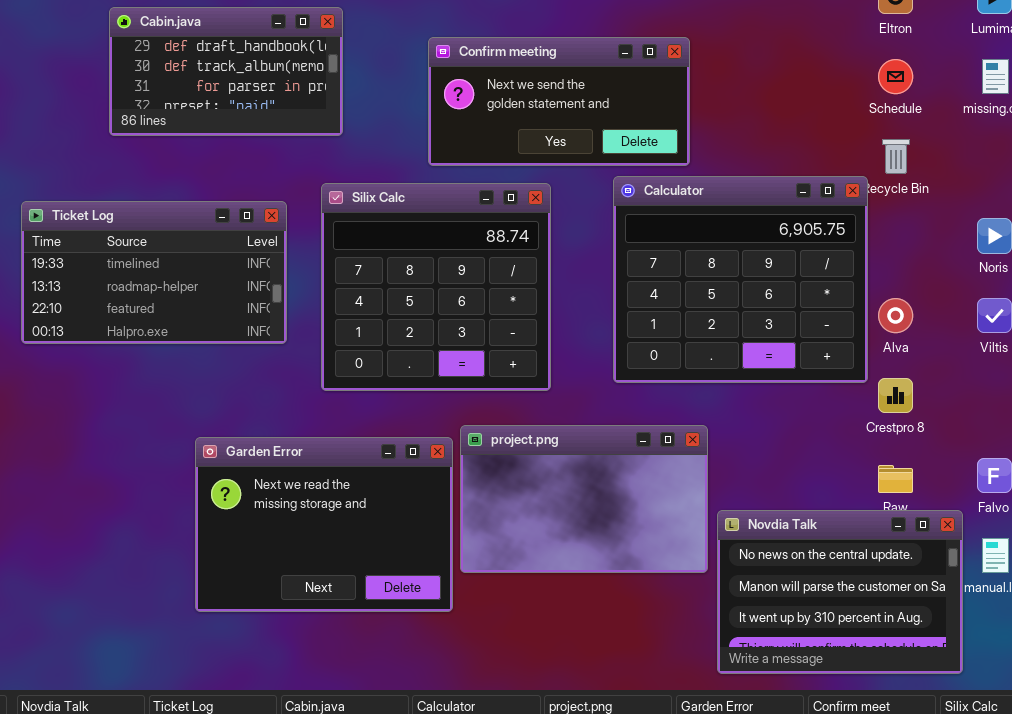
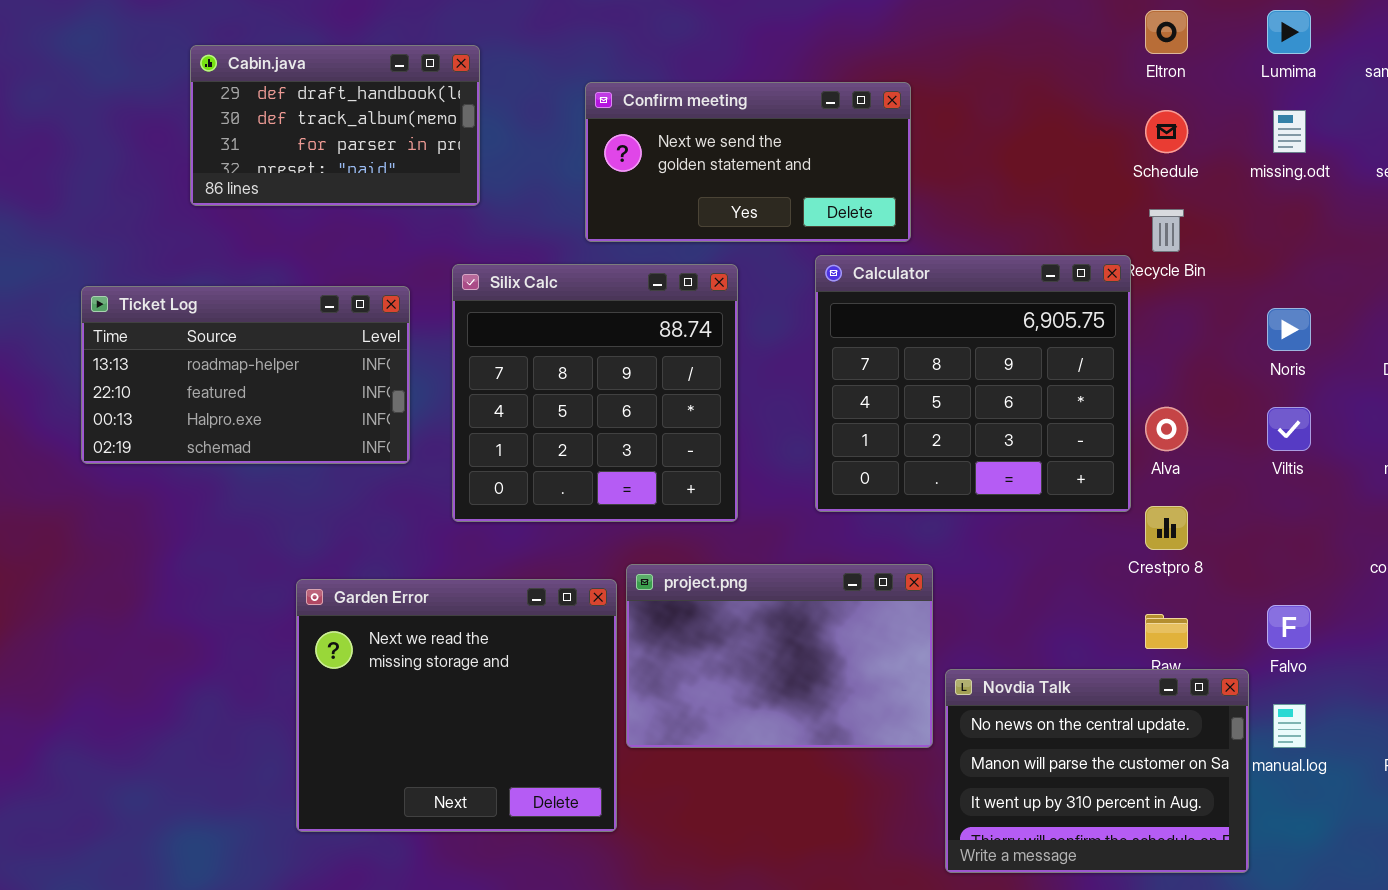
Ticket Log: [21,201,287,344] -> [81,286,410,464], scrolled down 1 row
Garden Error: [195,437,453,612] -> [296,579,617,832], resized

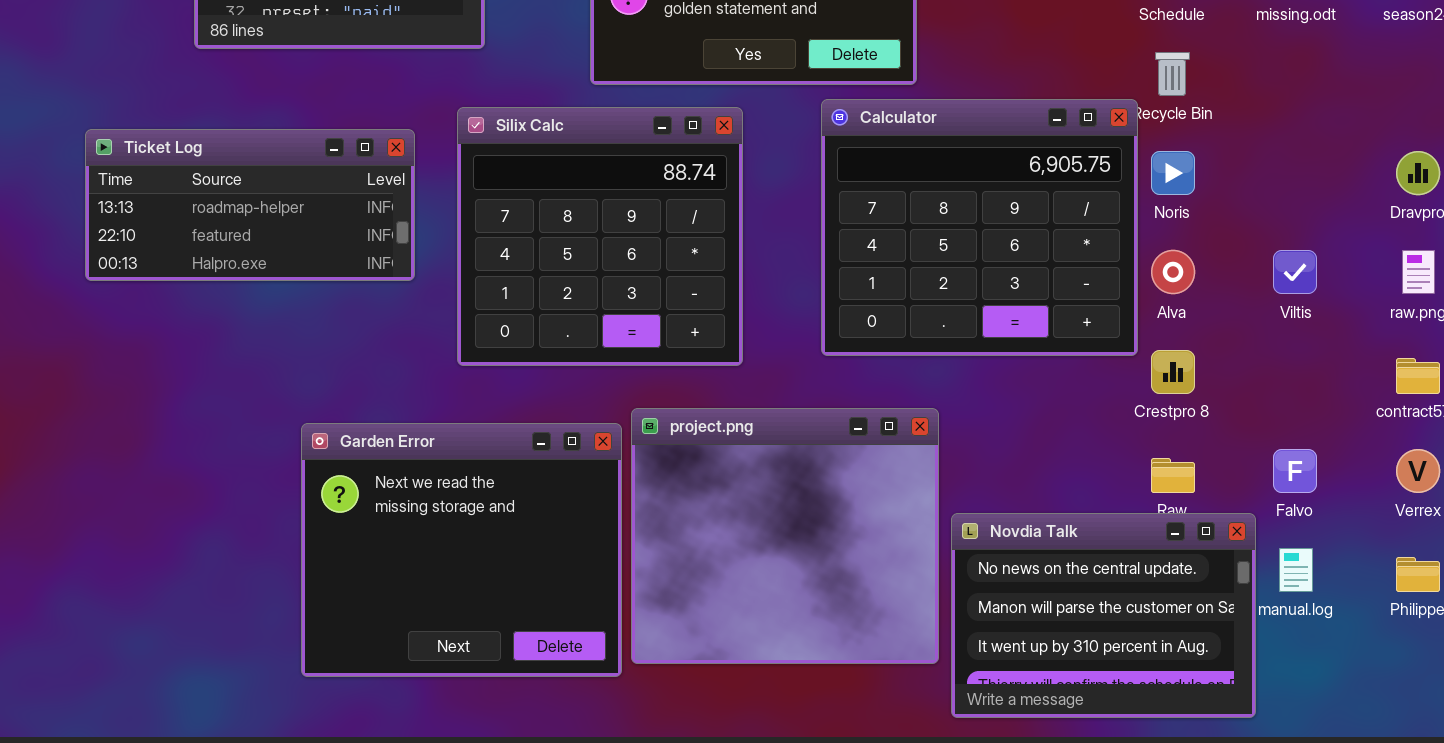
Ticket Log: [81,286,410,464] -> [85,129,415,281], resized
Noris: [1267,308,1311,351] -> [1151,151,1195,195], moved
project.png: [626,564,933,748] -> [631,408,939,664], resized

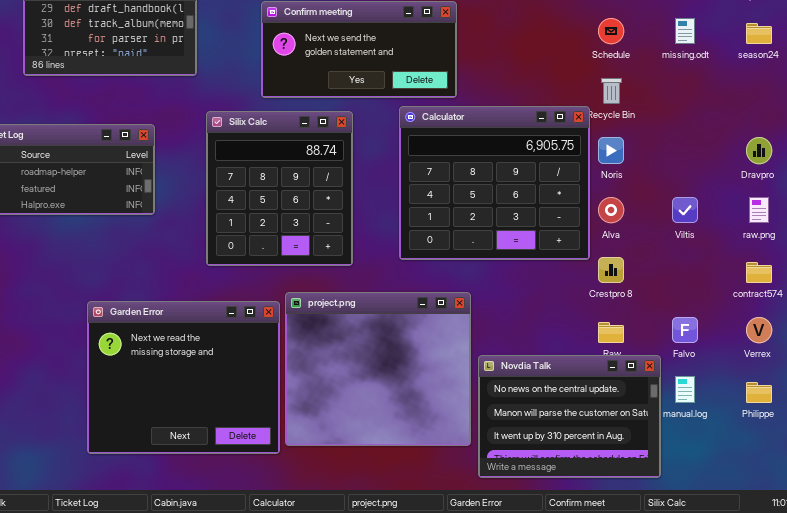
Silix Calc: [457,107,743,366] -> [206,111,353,266], resized

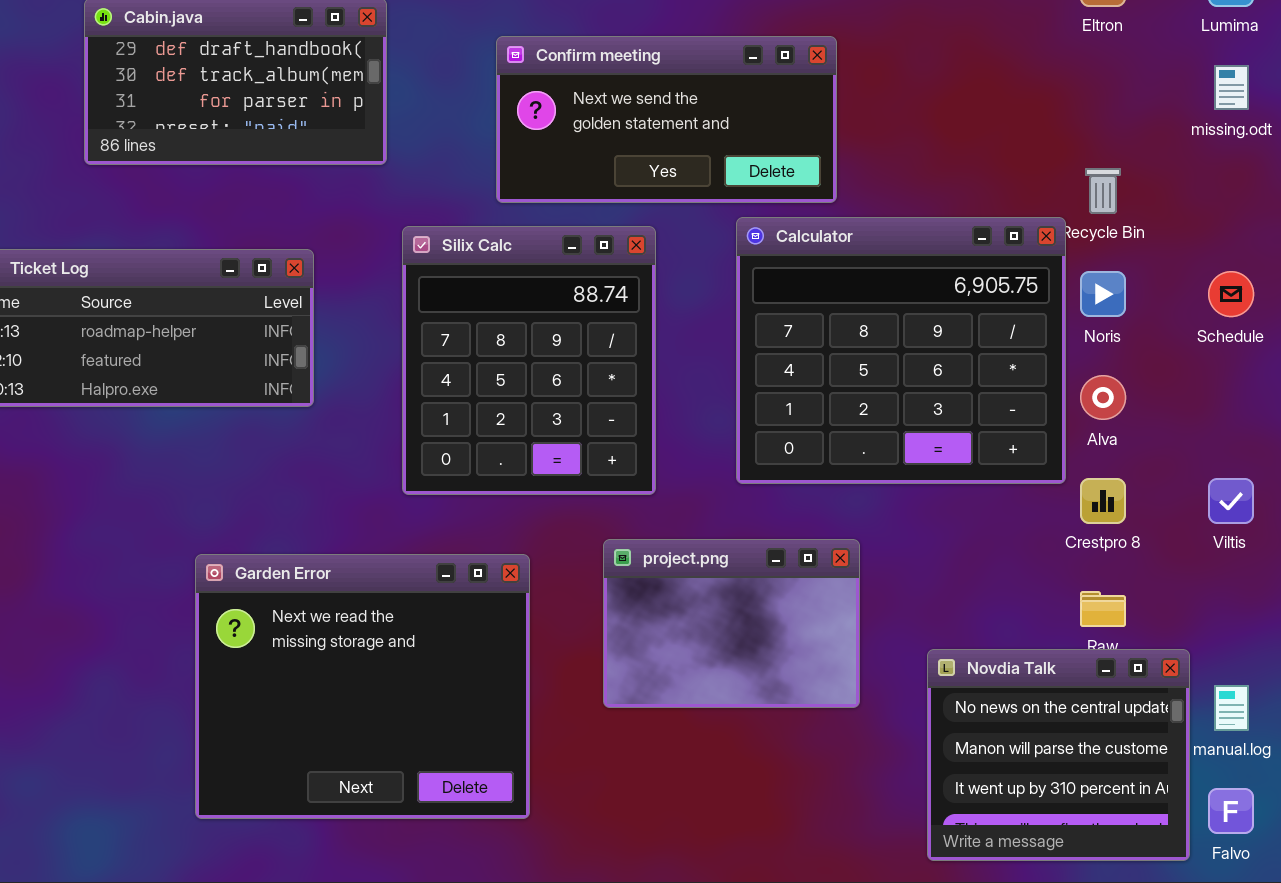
Schedule: [598,18,624,44] -> [1208,271,1254,317], moved
Viltis: [672,197,698,223] -> [1208,478,1254,524], moved
project.png: [285,292,471,446] -> [603,539,860,708], resized
Falvo: [672,317,698,343] -> [1208,788,1254,834], moved
Novdia Talk: [478,355,661,478] -> [927,649,1190,861], resized

